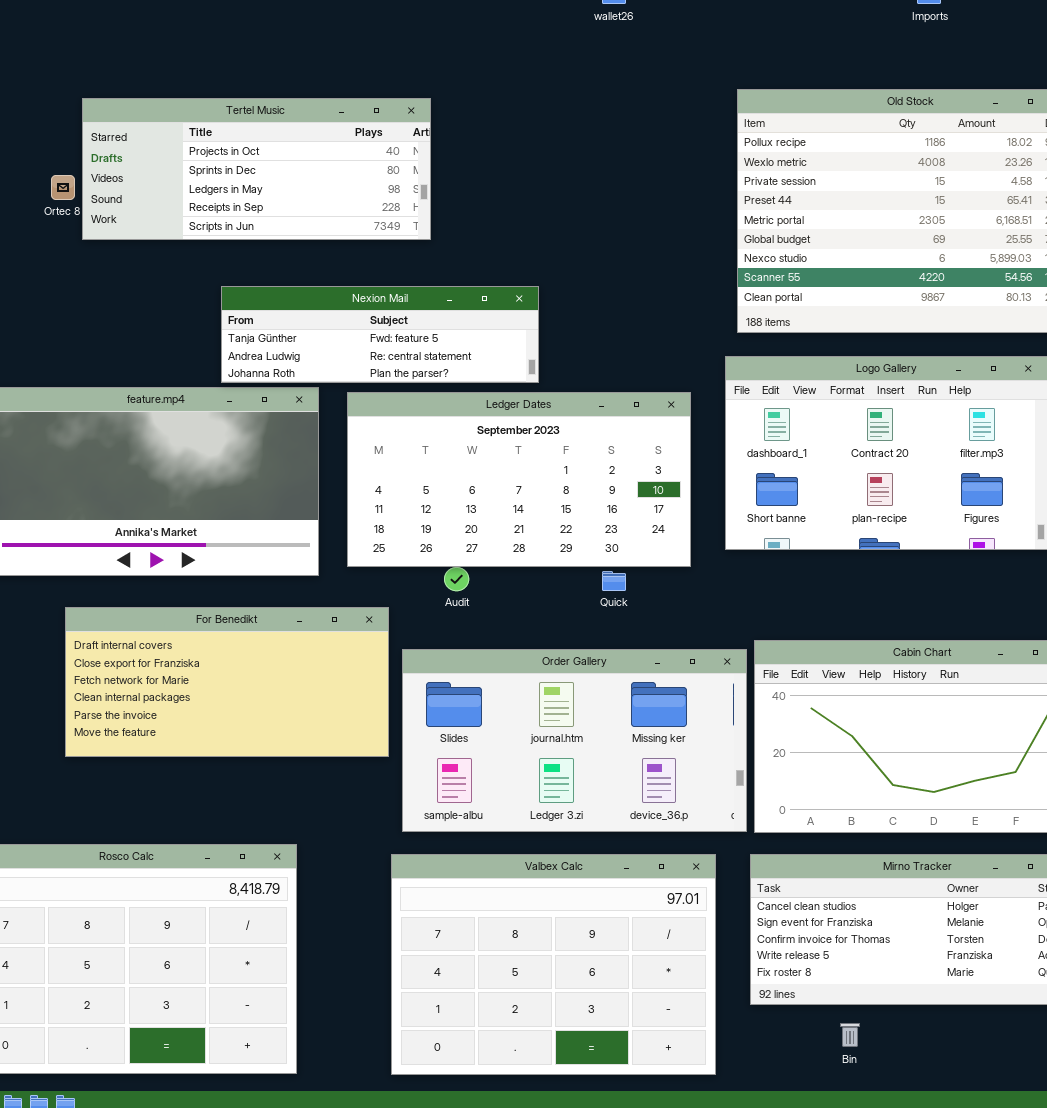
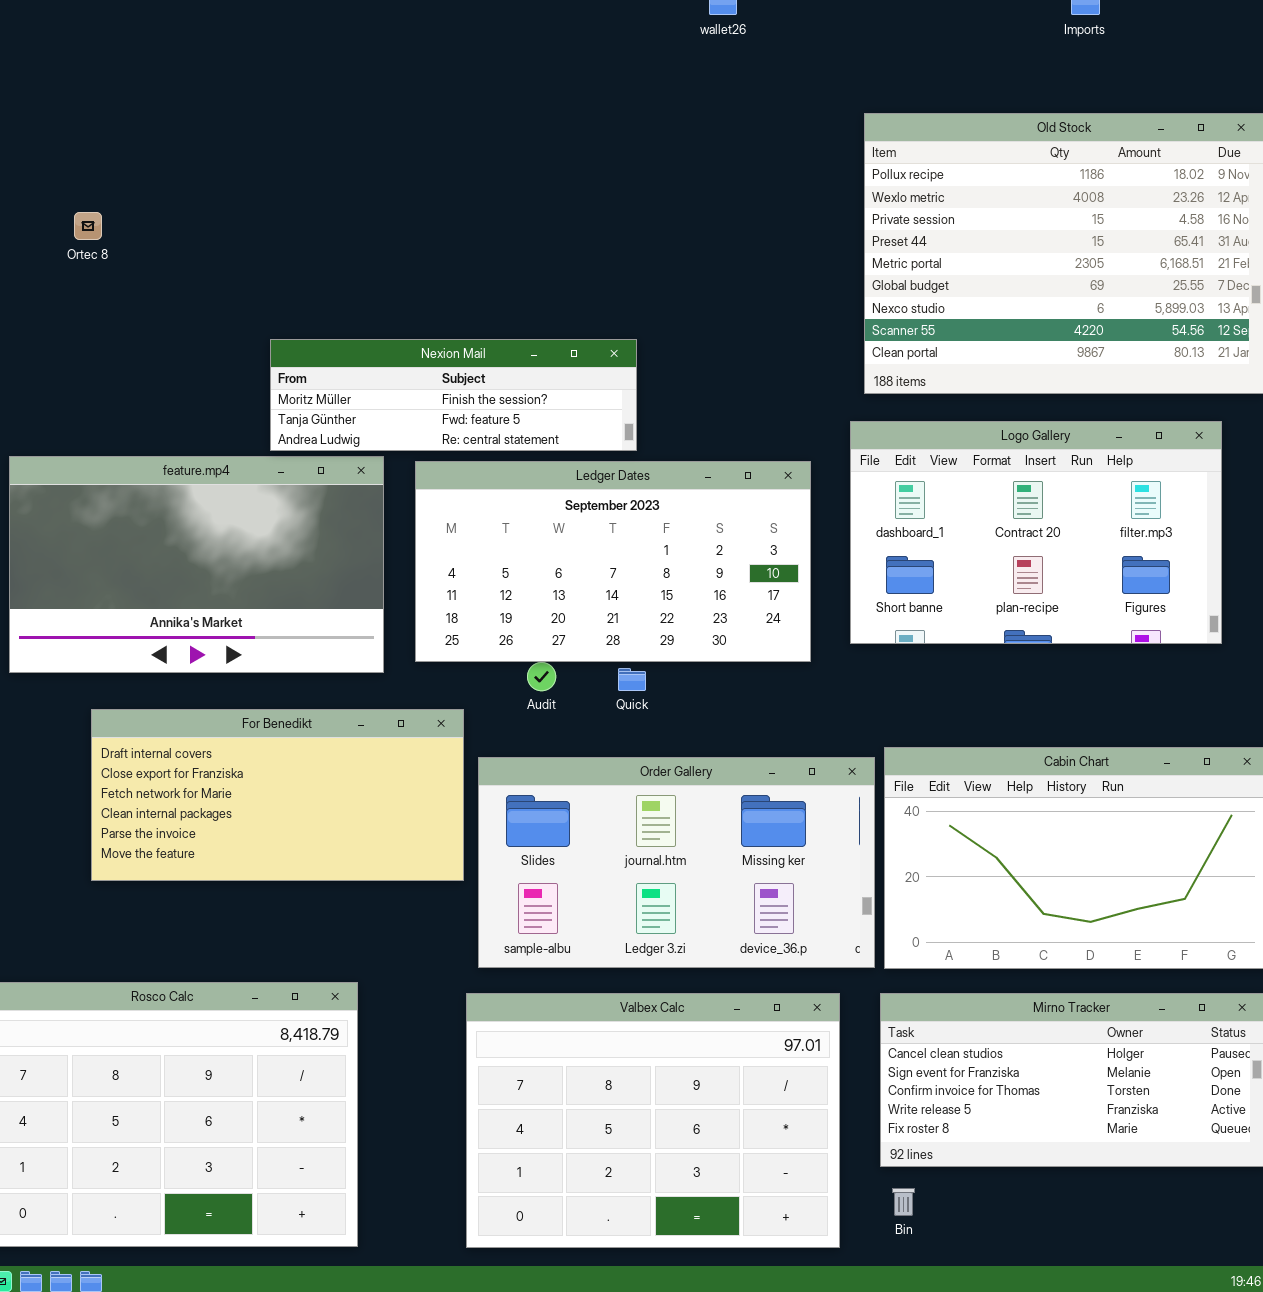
Tertel Music: [82,98,431,240] -> none, closed
Nexion Mail: [221,286,539,383] -> [270,339,637,451], scrolled up 1 row
Quick: [602,571,626,591] -> [618,668,646,691], moved
Bin: [840,1023,860,1047] -> [892,1188,915,1216], moved

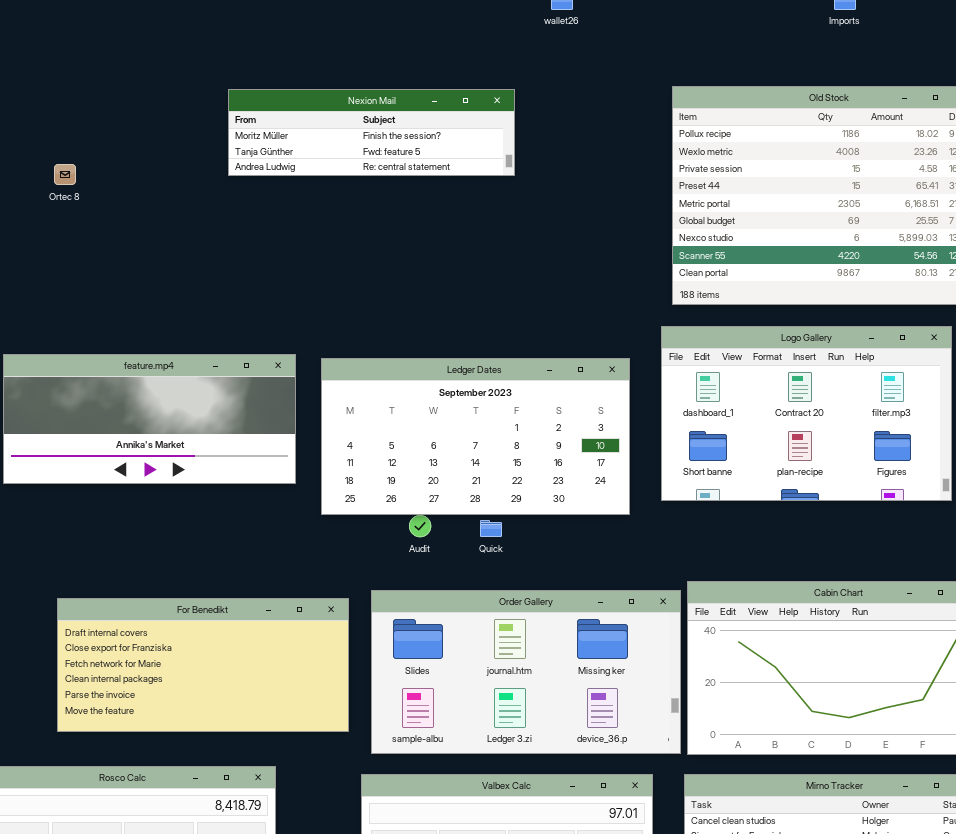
Nexion Mail: [270,339,637,451] -> [228,89,515,176], moved
feature.mp4: [9,456,384,673] -> [3,354,296,484], resized
For Benedikt: [91,709,464,881] -> [57,598,349,732], moved

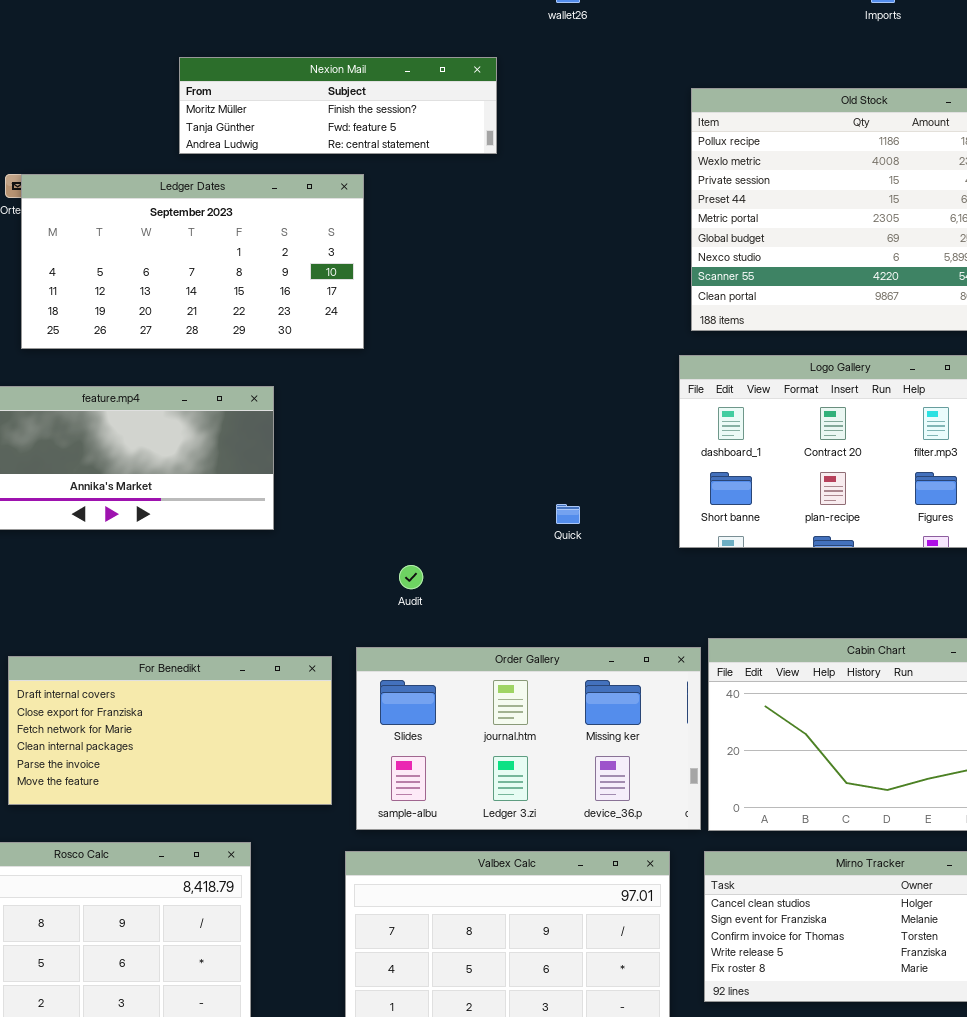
Nexion Mail: [228,89,515,176] -> [179,57,497,154], moved
Ledger Dates: [321,358,630,515] -> [21,174,364,349], moved
Quick: [480,520,502,537] -> [556,504,580,524], moved

